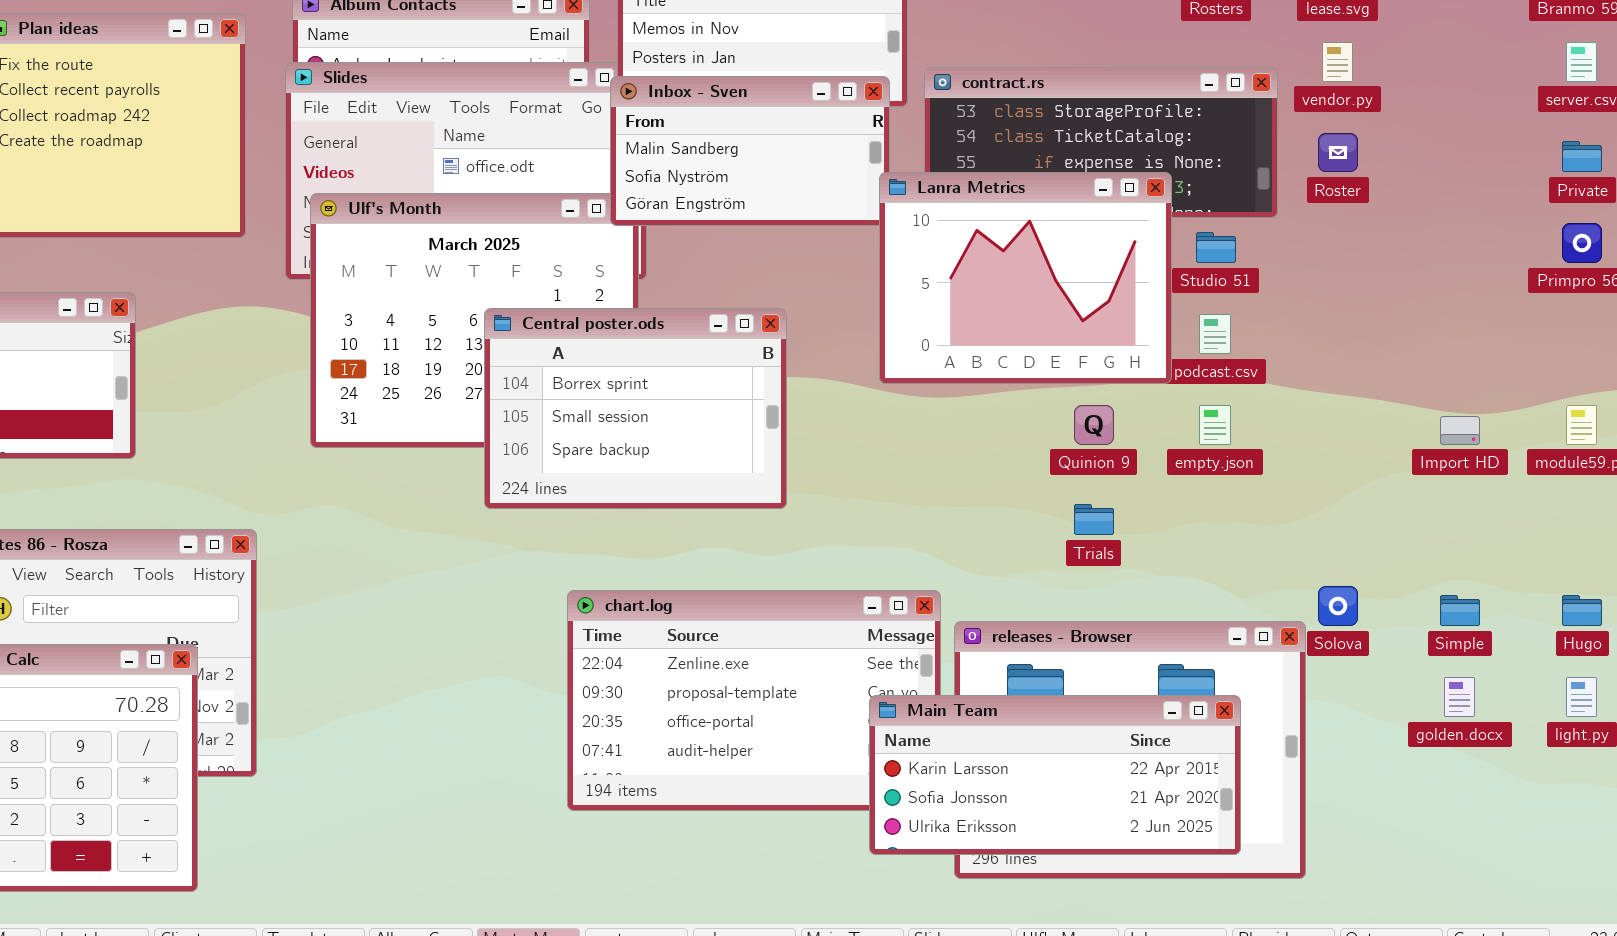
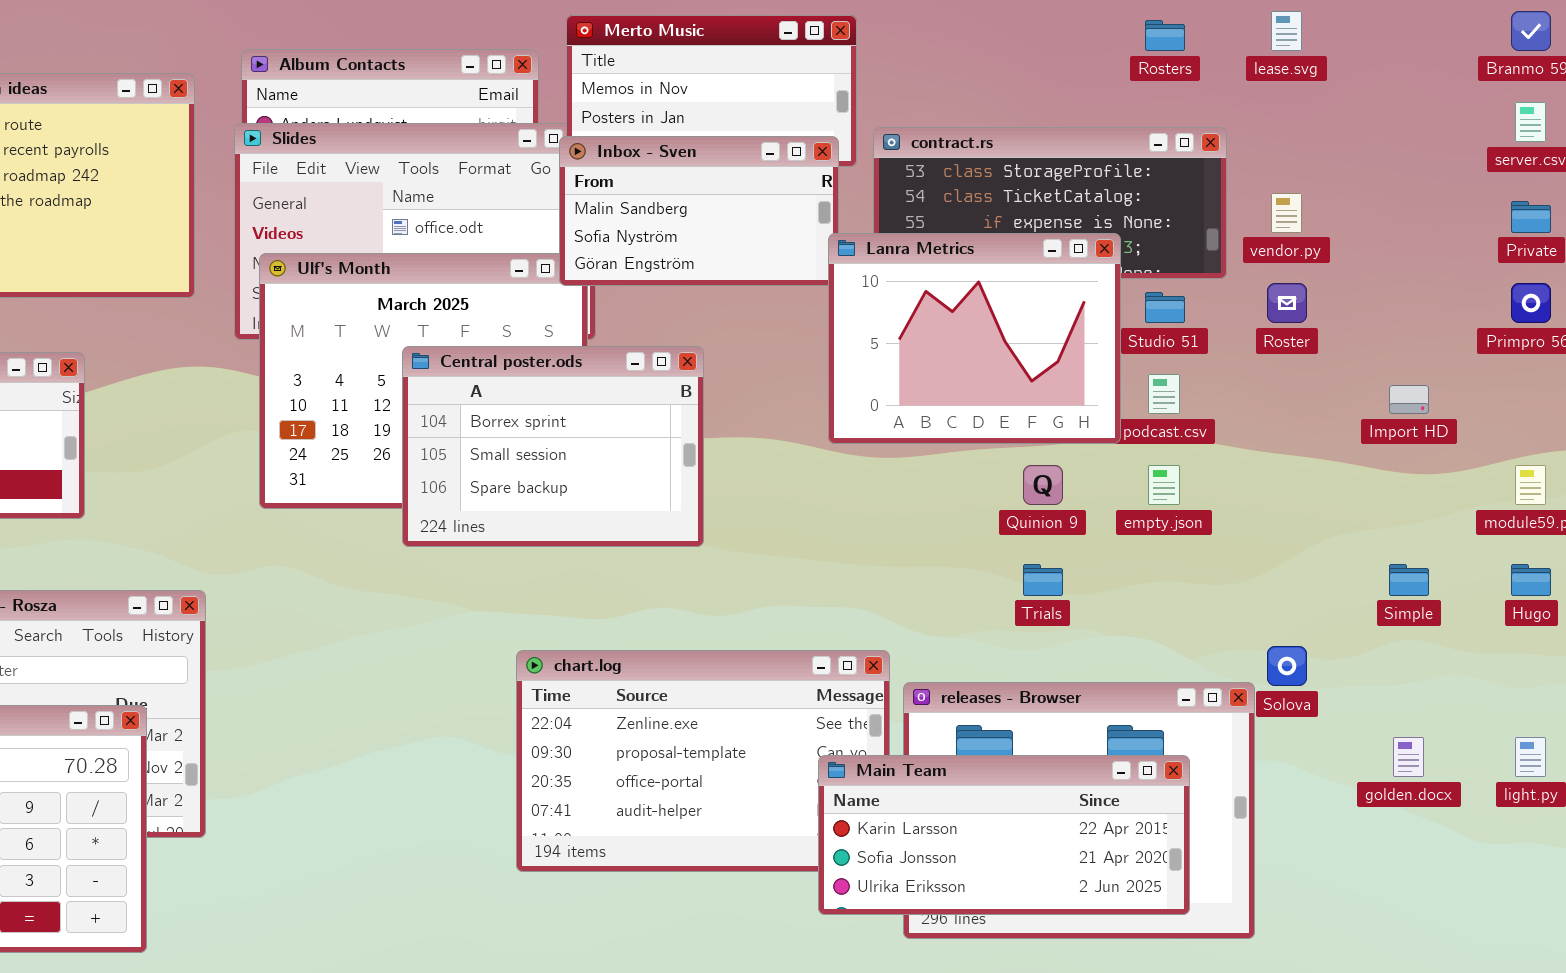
vendor.py: [1322,42,1353,82] -> [1271,193,1302,233], moved
Roster: [1318,133,1358,172] -> [1267,283,1307,323], moved
Central poster.ods: [484,308,787,509] -> [402,346,704,547], moved
Import HD: [1440,416,1480,445] -> [1389,385,1429,414], moved
Simple: [1440,595,1480,626] -> [1389,564,1429,596], moved
Hugo: [1562,595,1602,626] -> [1511,564,1551,596], moved

